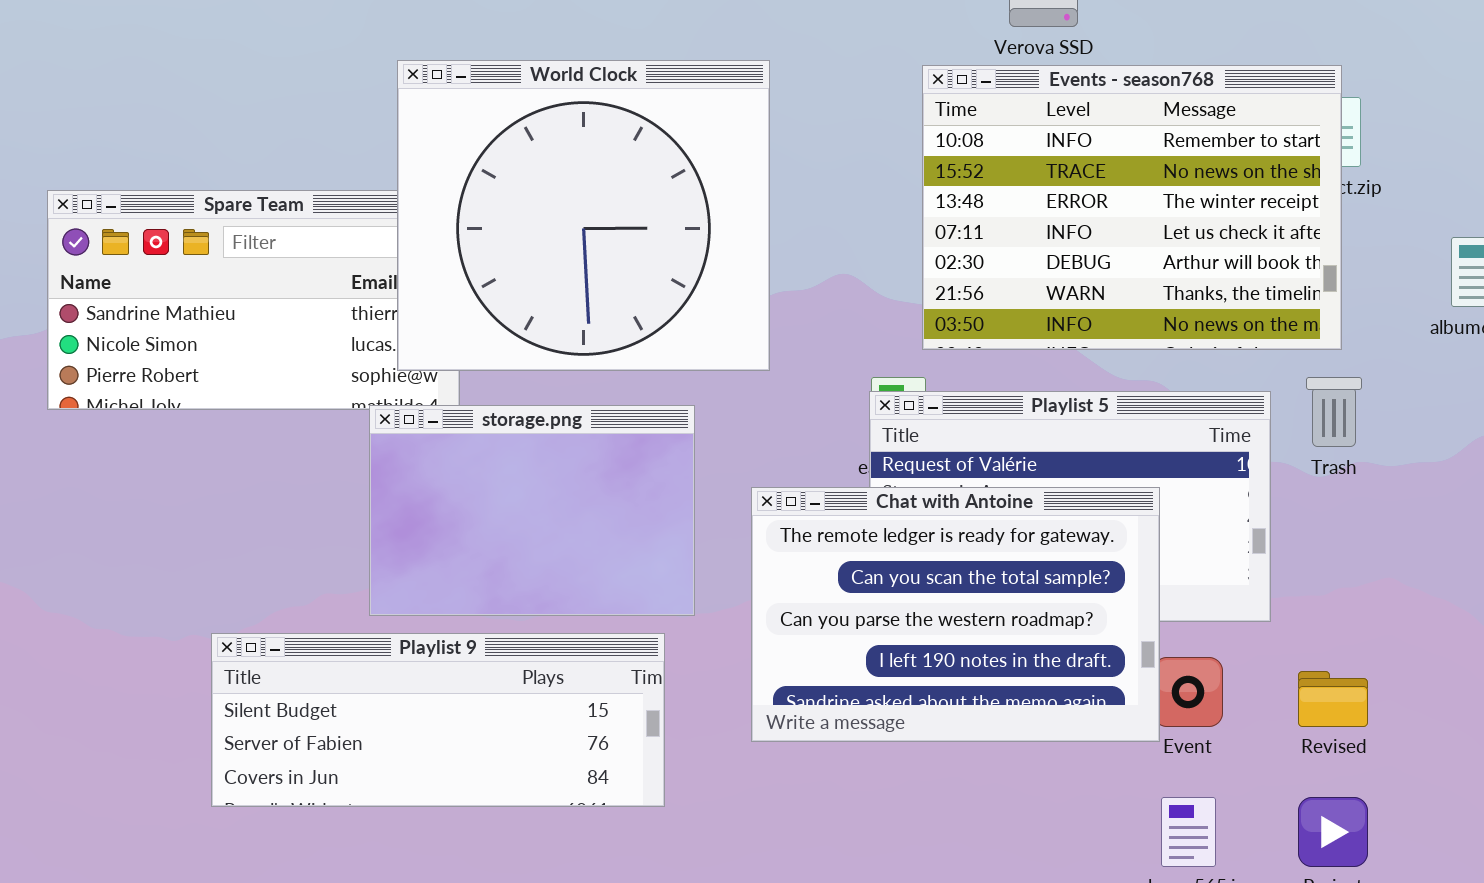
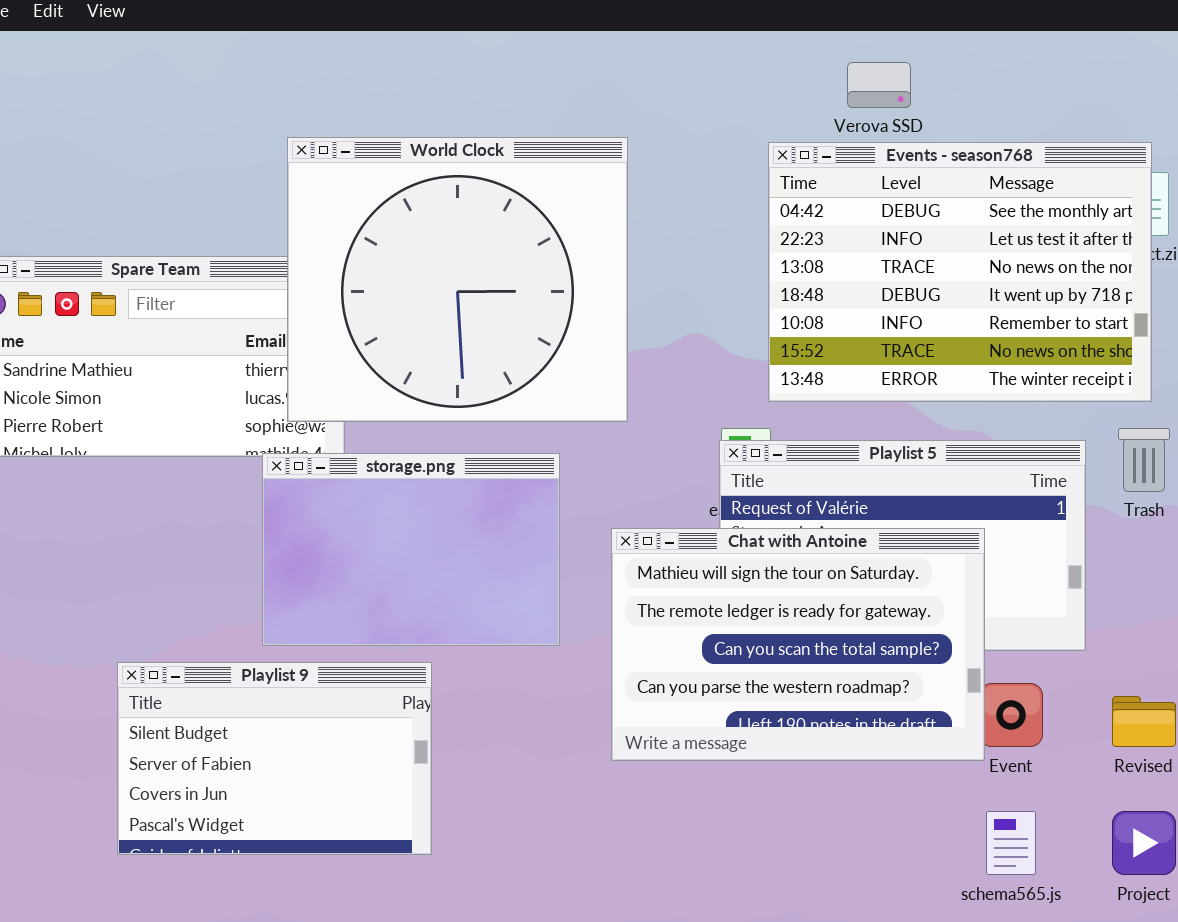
Events - season768: [922,65,1342,350] -> [768,142,1152,402], scrolled up 4 rows
Chat with Antoine: [751,487,1160,742] -> [611,528,985,761], scrolled up 1 row
Playlist 9: [211,633,665,807] -> [117,662,432,855], resized

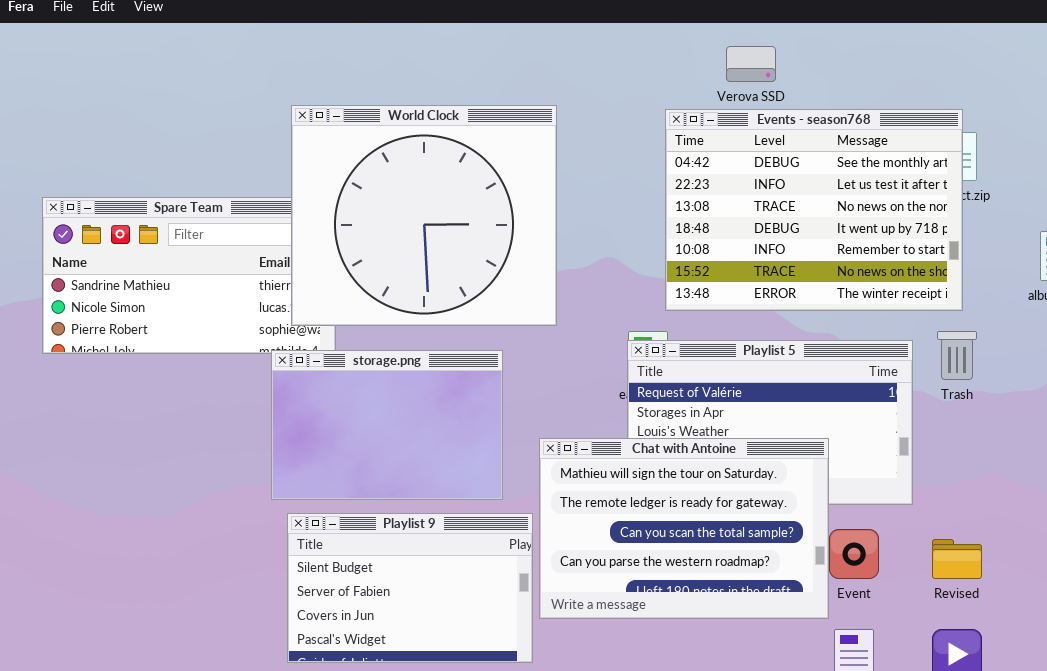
Chat with Antoine: [611,528,985,761] -> [539,438,829,619], moved
Playlist 9: [117,662,432,855] -> [287,513,533,663], moved

